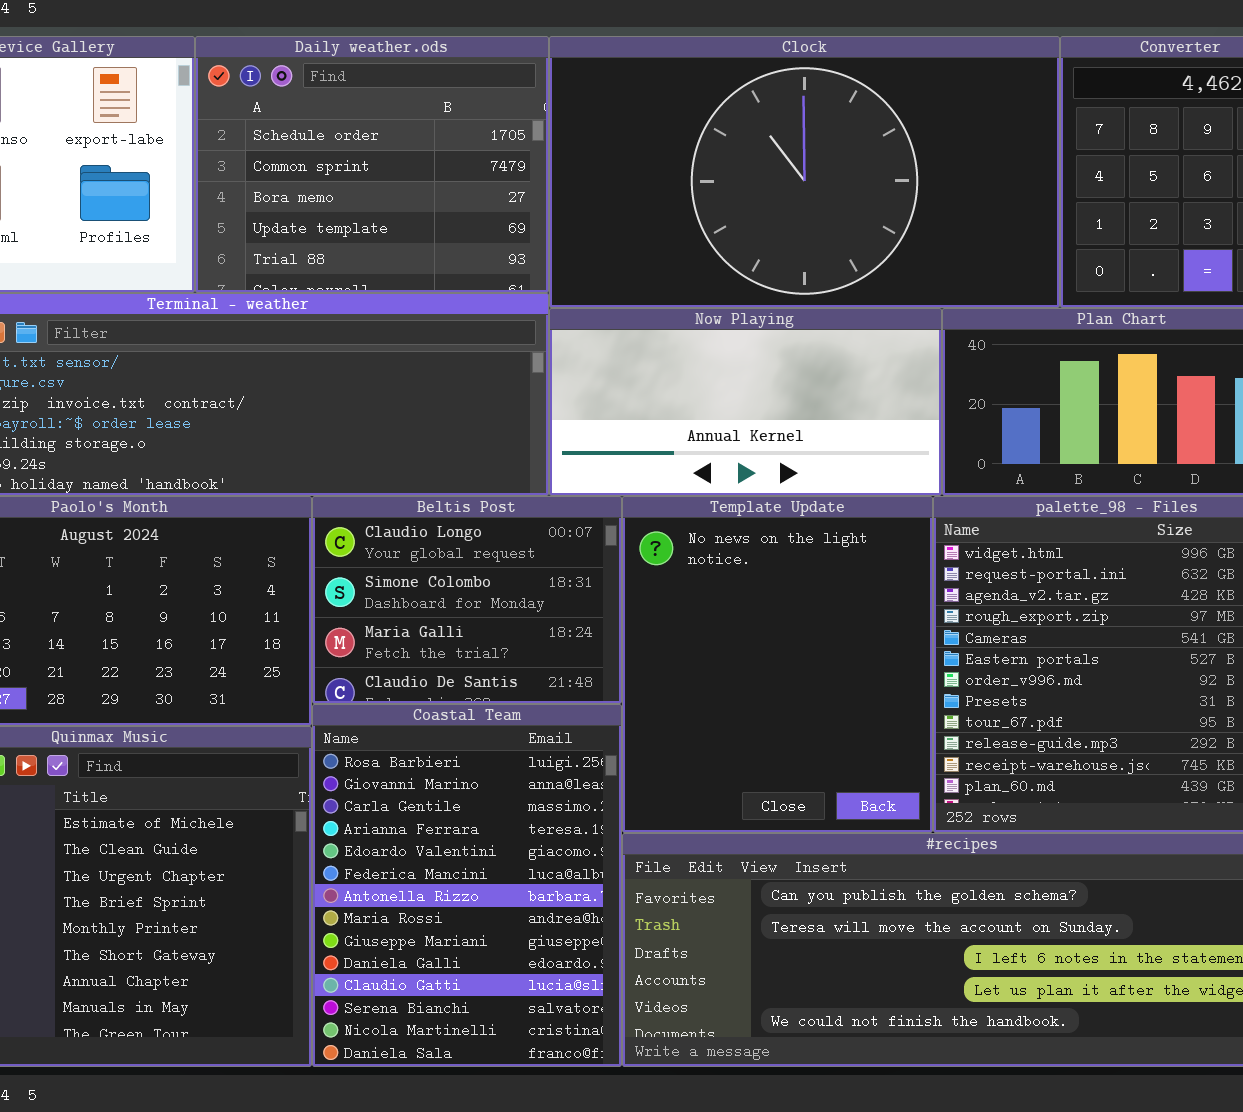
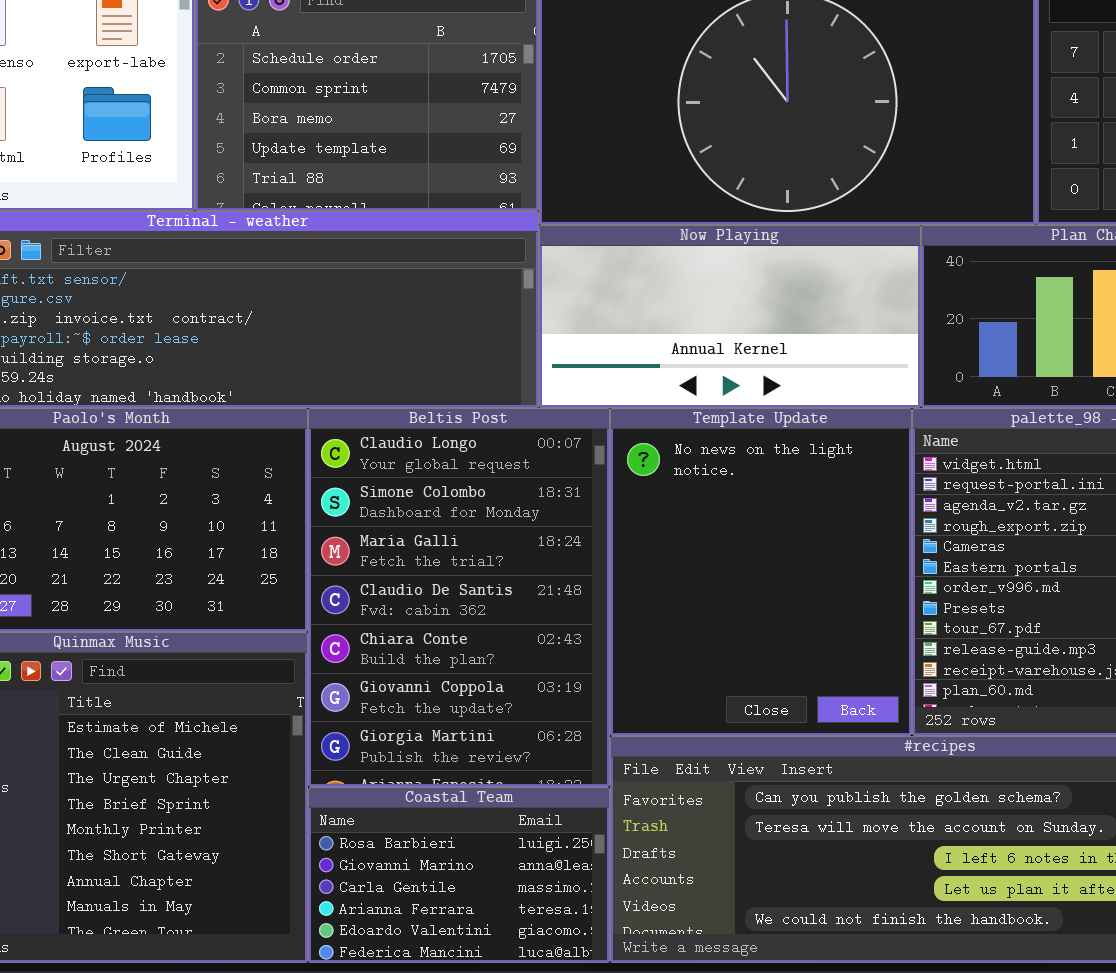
Beltis Post: [312,496,622,704] -> [308,408,610,787], resized
Coastal Team: [312,704,622,1067] -> [308,787,610,963], resized

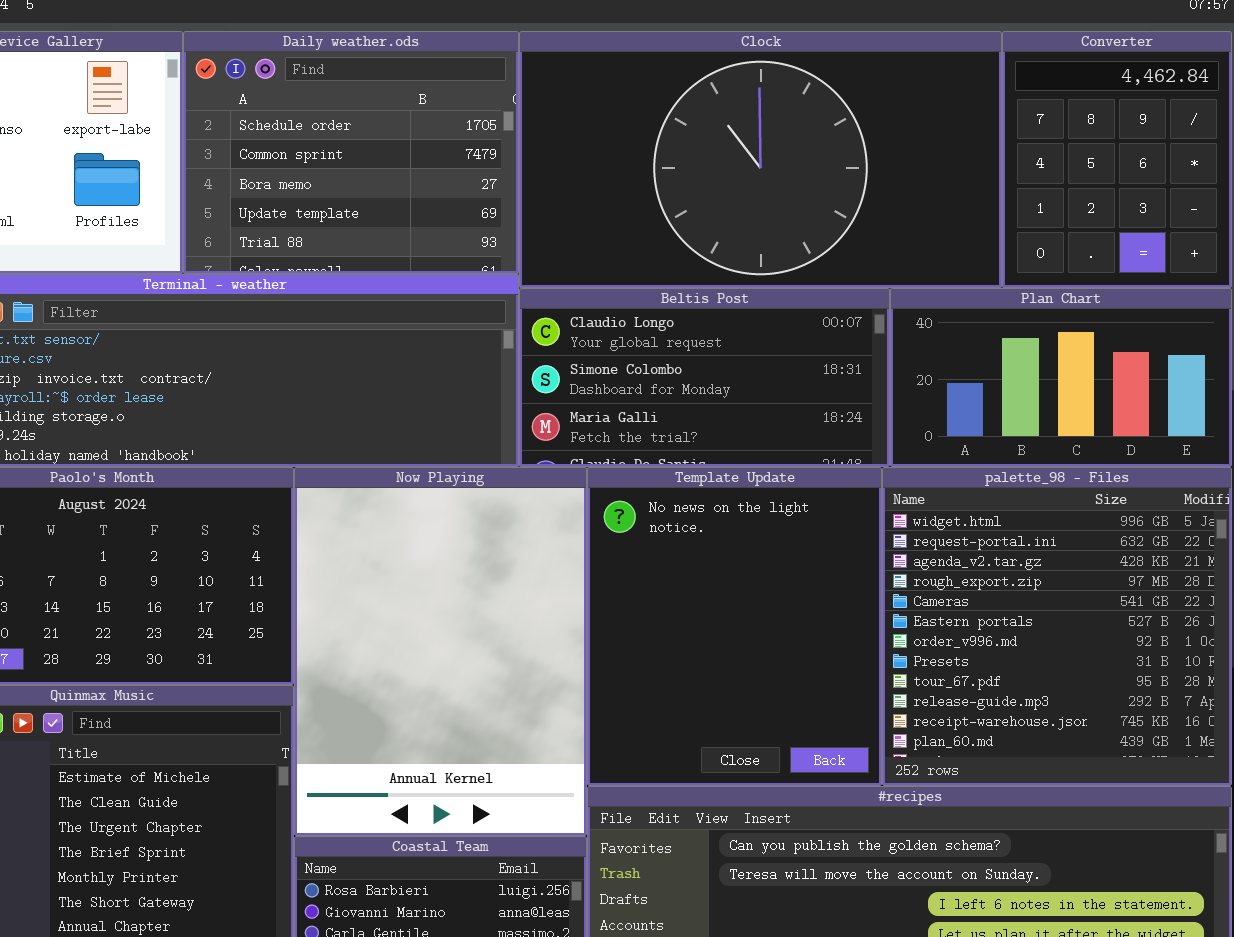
Now Playing: [539,225,921,408] -> [294,467,587,836], moved, resized
Beltis Post: [308,408,610,787] -> [519,288,890,467], moved, resized

